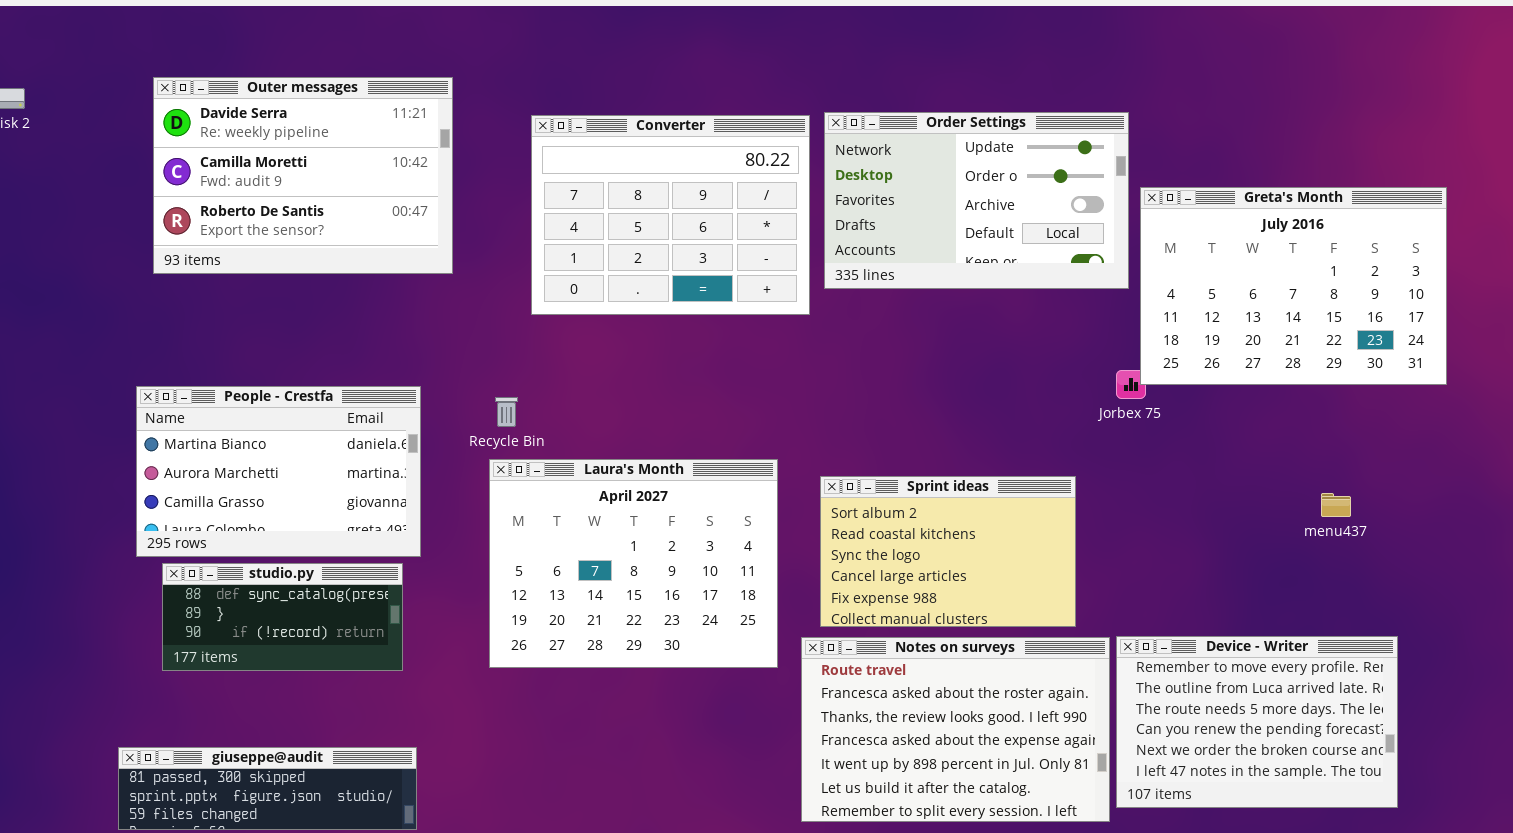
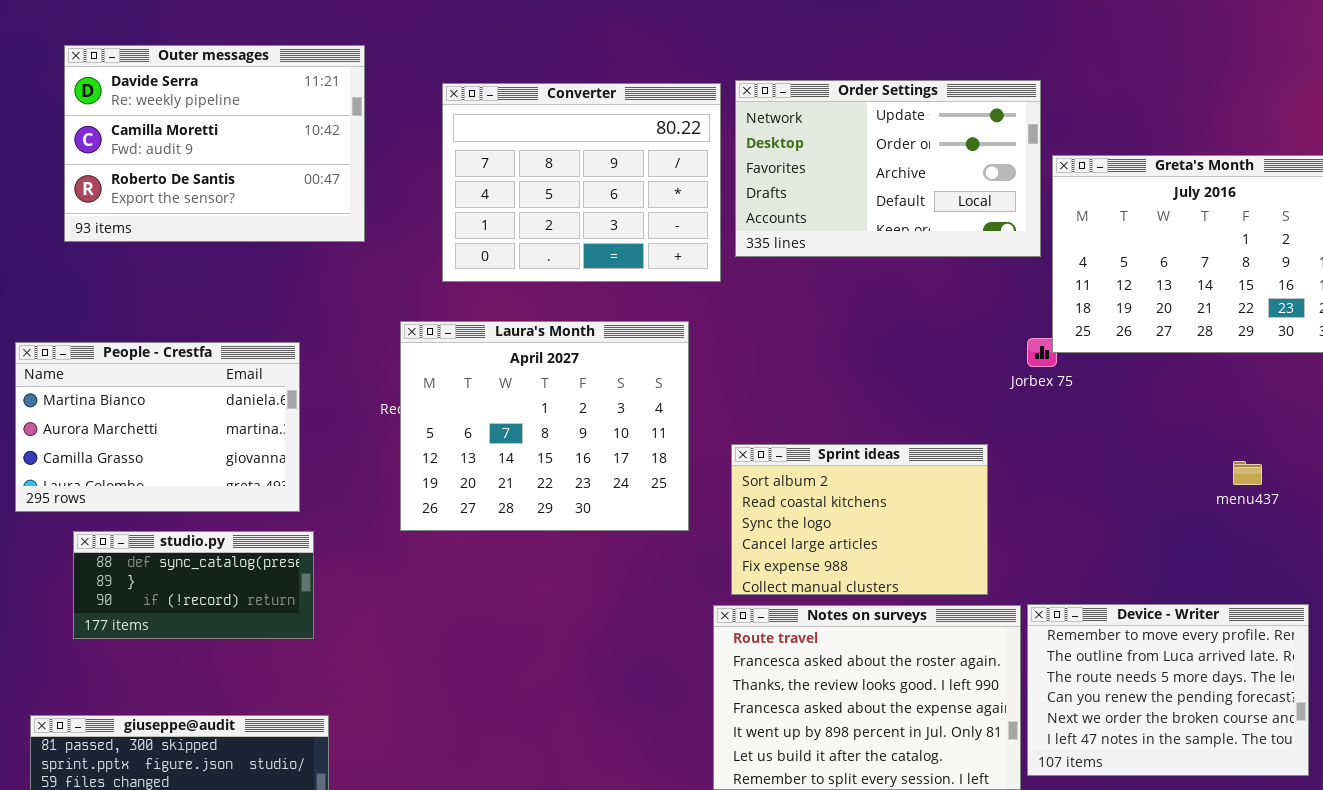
People - Crestfa: [136,386,421,557] -> [15,342,300,512], moved
Laura's Month: [489,459,778,668] -> [400,321,689,531], moved

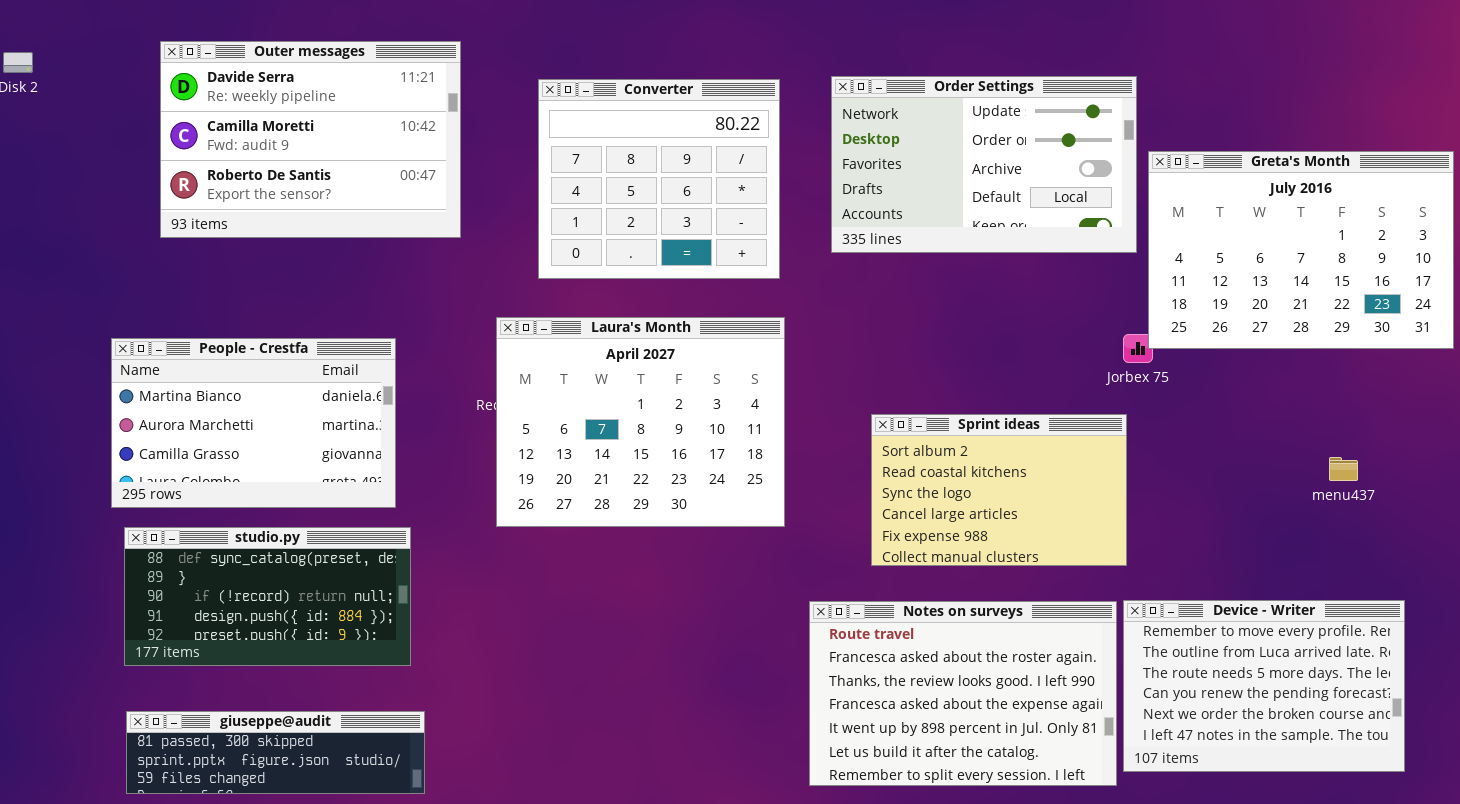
Converter: [442,83,721,282] -> [538,79,780,279], resized
Sprint ideas: [731,444,988,595] -> [871,414,1127,566], moved
studio.py: [73,531,314,639] -> [124,527,411,666], resized

